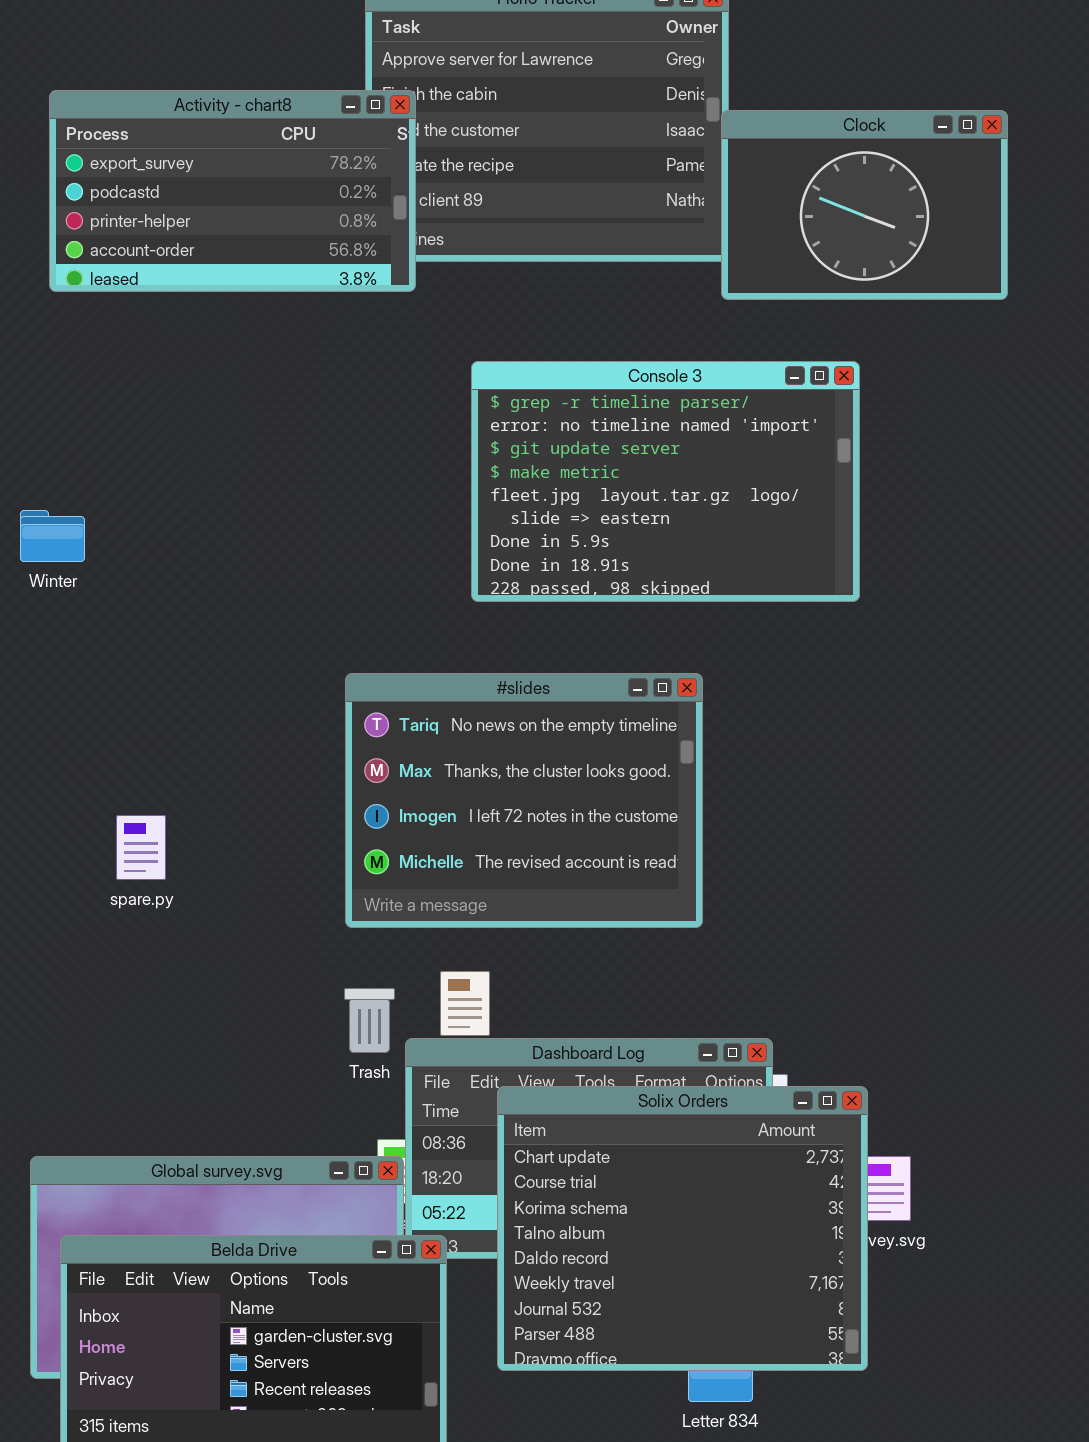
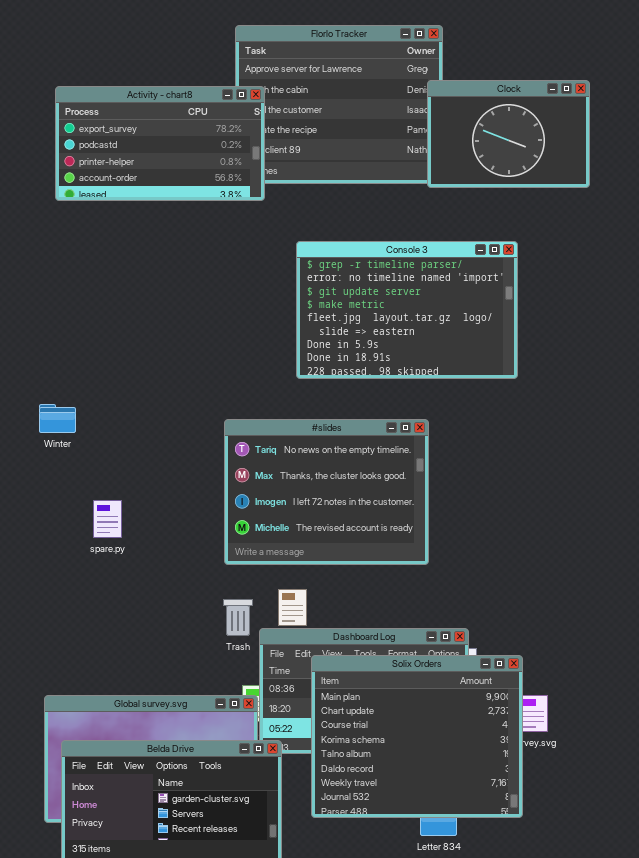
Clock: [721,110,1008,300] -> [427,80,590,188], moved
Winter: [20,510,85,562] -> [39,404,76,433], moved
Solix Orders: [497,1086,868,1371] -> [311,655,523,818], scrolled up 1 row

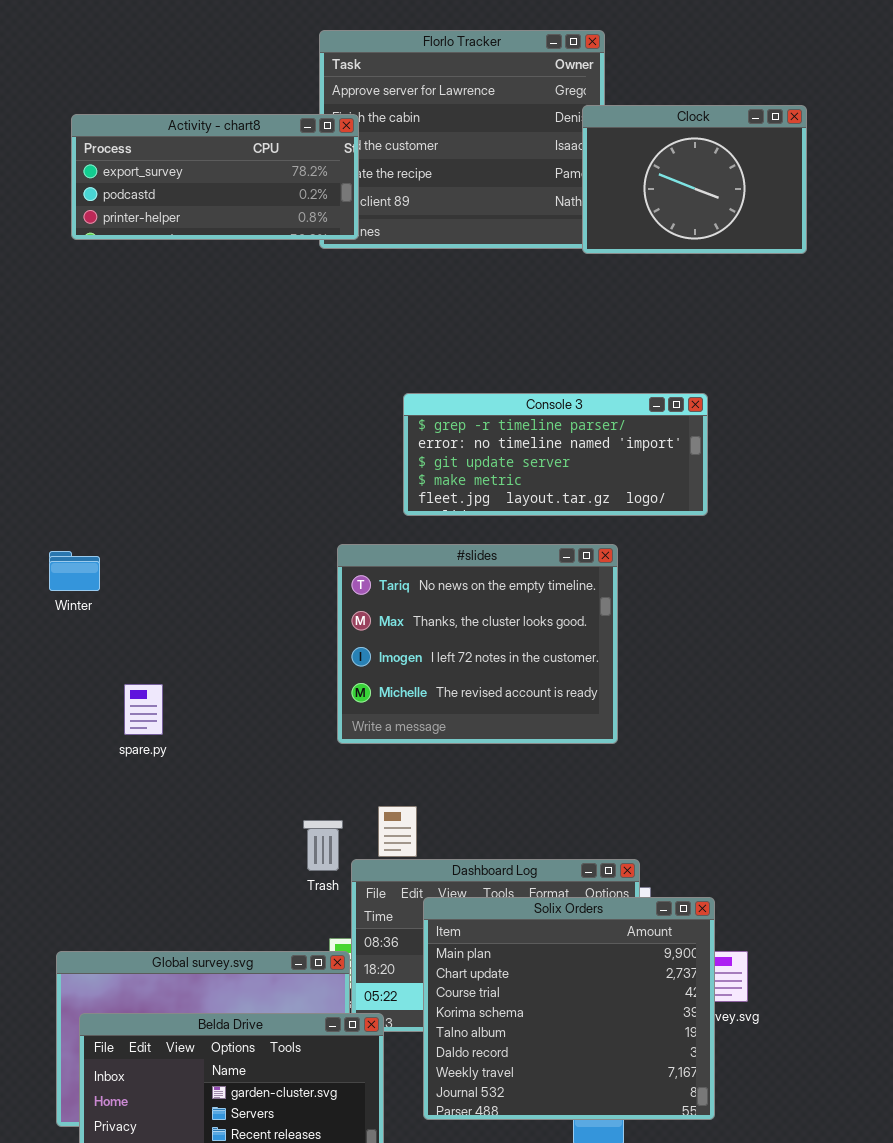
Activity - chart8: [55,86,265,201] -> [71,114,359,240], resized
Console 3: [296,241,518,379] -> [403,393,708,516], resized
#slides: [224,419,429,565] -> [337,544,618,744], moved

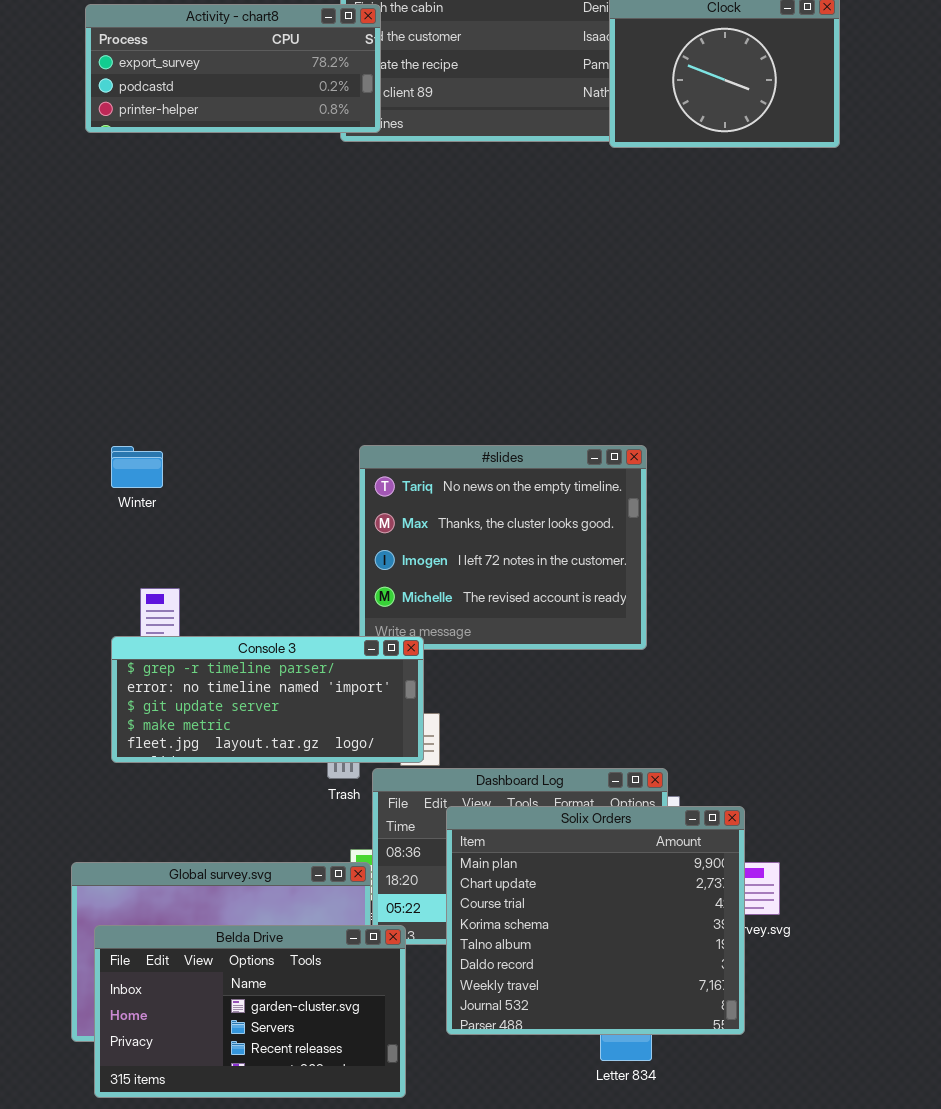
Console 3: [403,393,708,516] -> [111,636,424,763], moved
Winter: [49,551,100,591] -> [111,446,163,488], moved

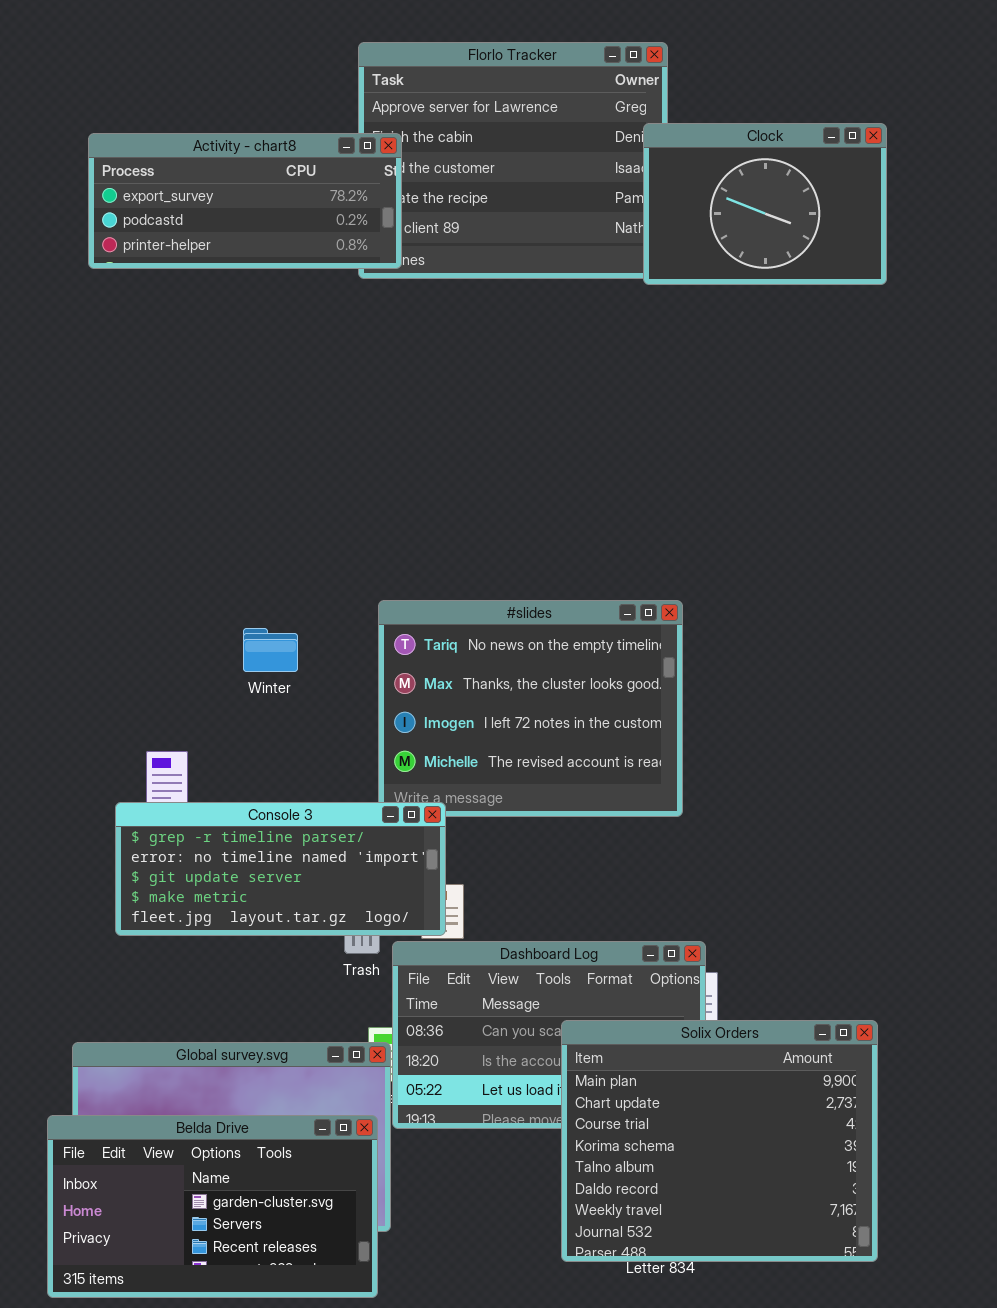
Winter: [111,446,163,488] -> [243,628,298,672], moved
Solix Orders: [446,806,745,1035] -> [561,1020,878,1262], moved
Belda Drive: [94,925,406,1098] -> [47,1115,378,1298], moved

